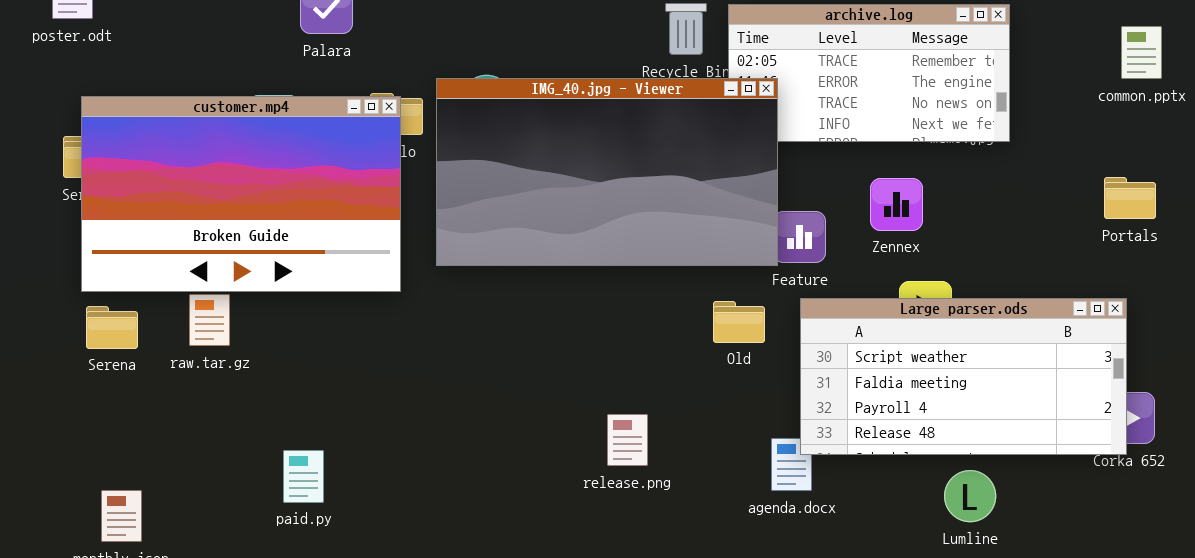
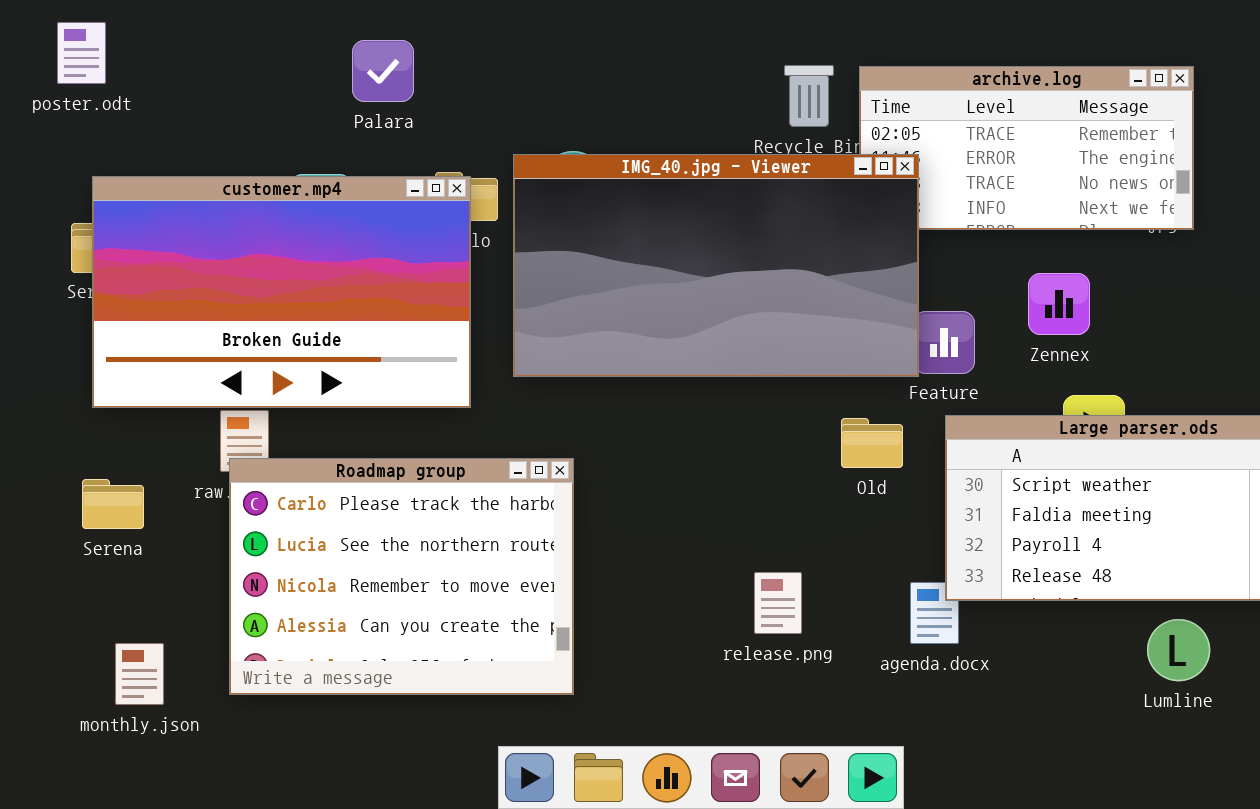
Serena: [86,306,138,349] -> [82,479,144,529], moved
Roadmap group: none -> [229,458,574,695], opened
release.png: [607,414,648,466] -> [754,572,802,634], moved
Lumline: [944,470,996,522] -> [1147,619,1210,681], moved

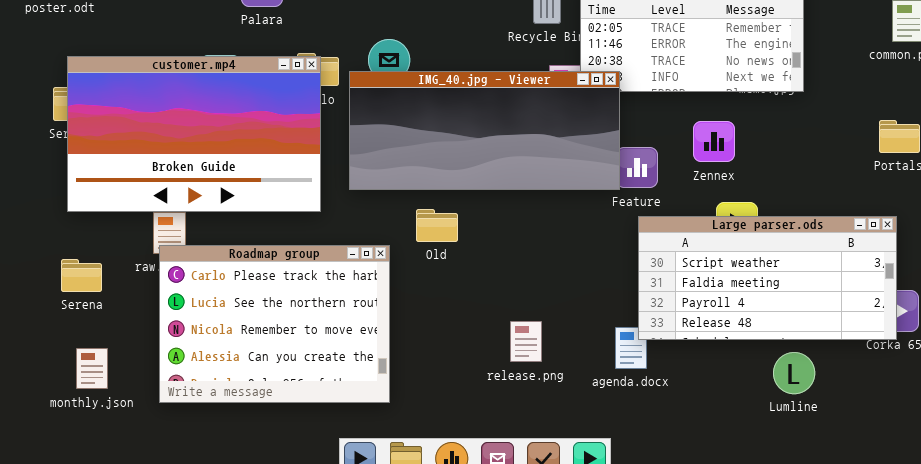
IMG_40.jpg - Viewer: [513,154,919,377] -> [349,71,620,190], resized
Old: [841,418,903,468] -> [416,209,458,242], moved
monthly.json: [115,643,164,705] -> [76,348,108,389], moved

